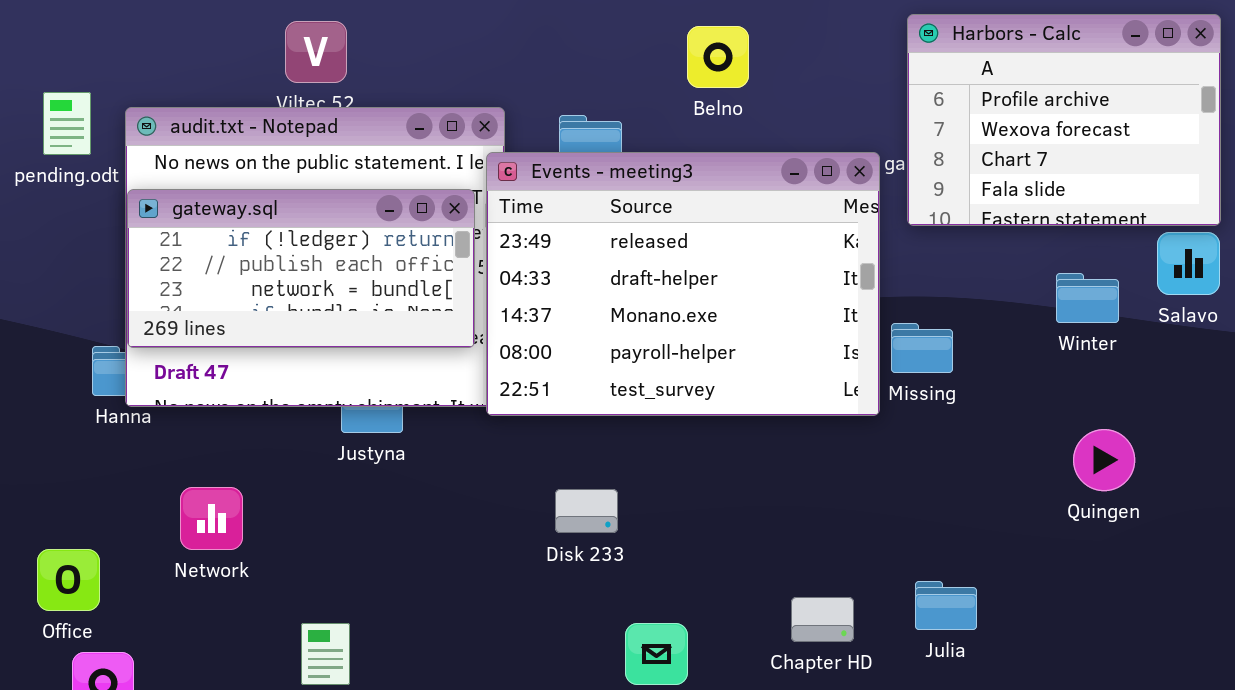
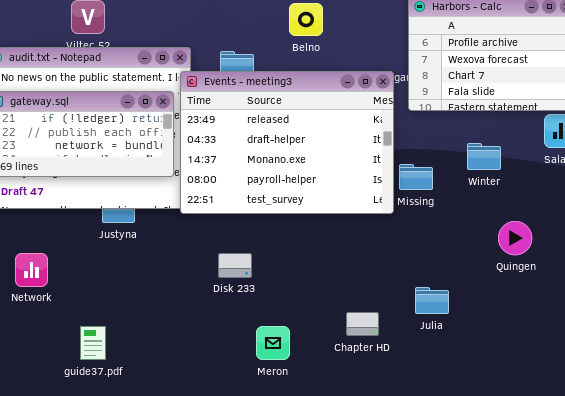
Winter: [1056,273,1119,323] -> [467,143,501,170], moved
Julia: [915,581,977,630] -> [415,287,449,314], moved

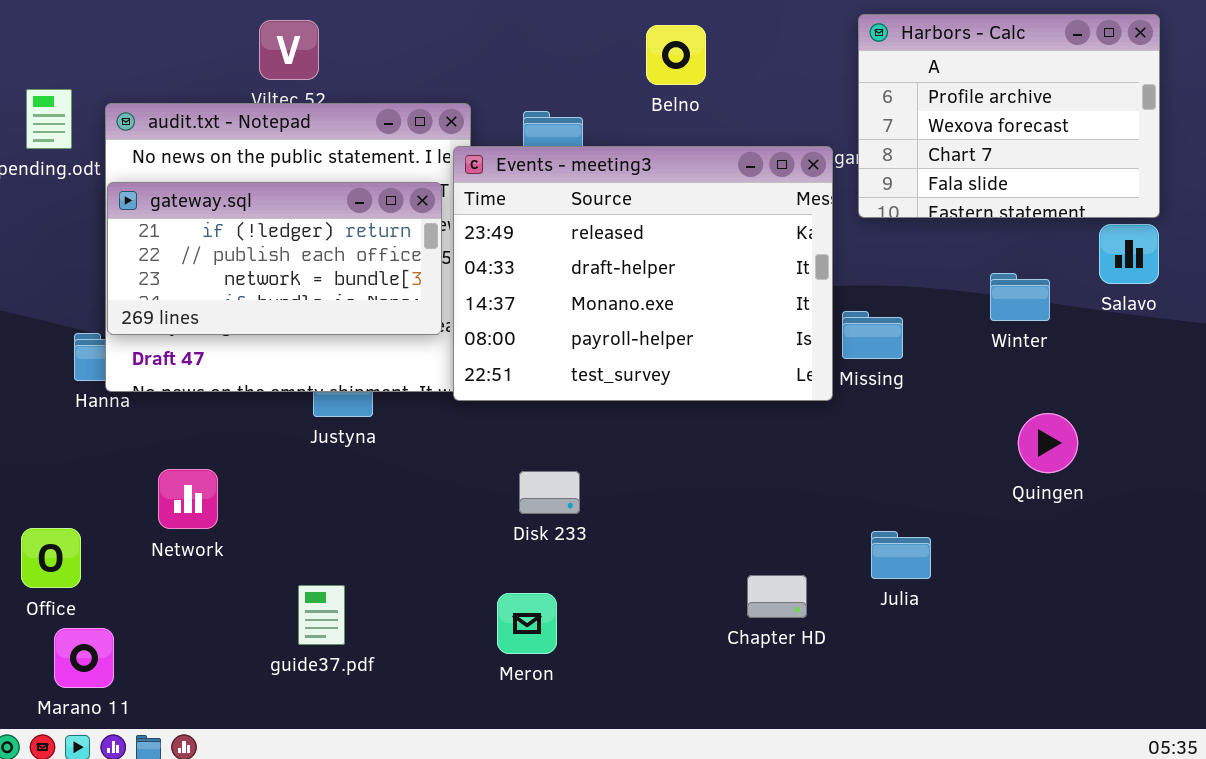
Winter: [467,143,501,170] -> [990,273,1050,321], moved
guide37.pdf: [80,326,106,360] -> [298,585,345,645], moved
Meron: [256,326,290,360] -> [497,593,557,654], moved

